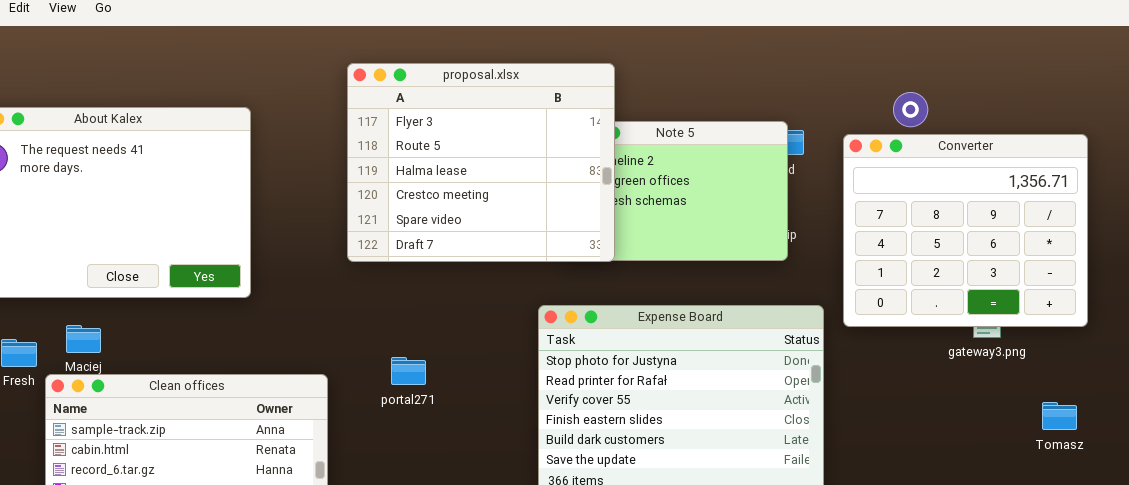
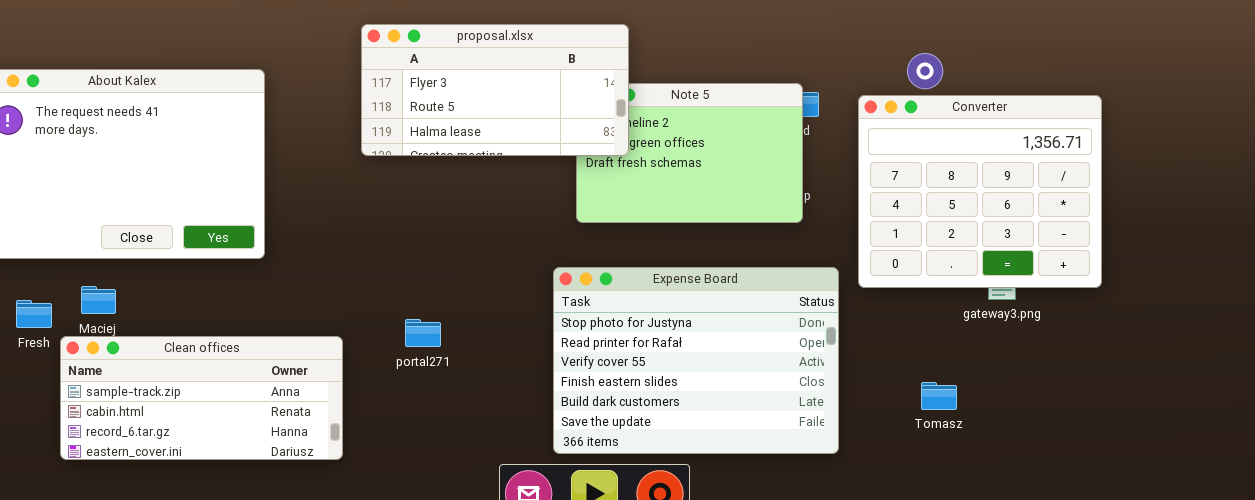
proposal.xlsx: [347,63,615,262] -> [361,24,629,156], resized
Tomasz: [1042,402,1077,430] -> [921,382,957,410], moved

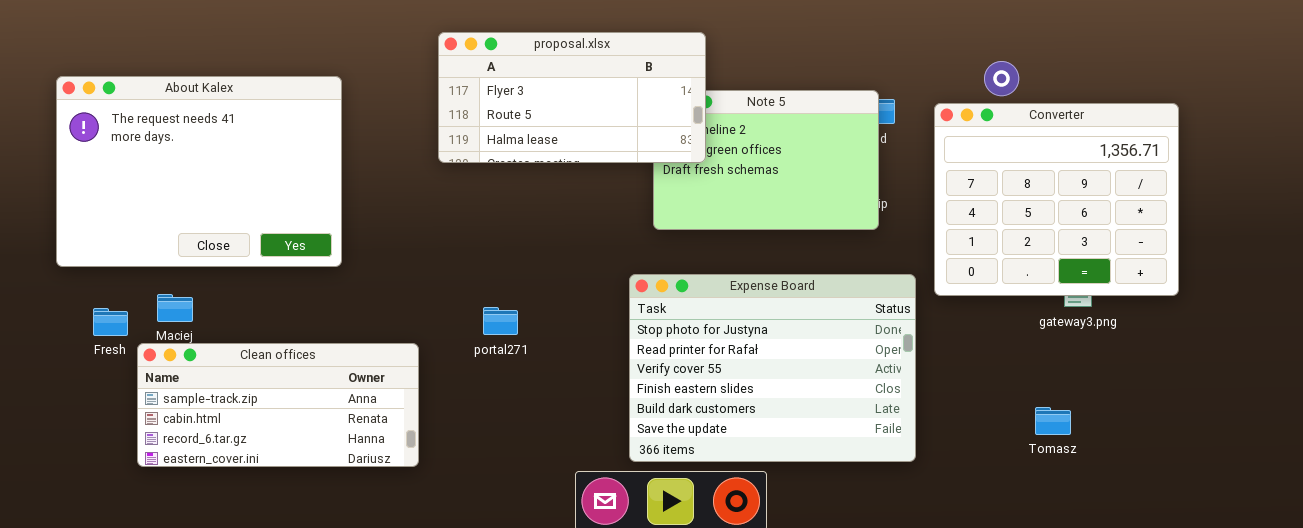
portal271: [405,319,441,347] -> [483,307,518,335], moved
Tomasz: [921,382,957,410] -> [1035,407,1071,435], moved

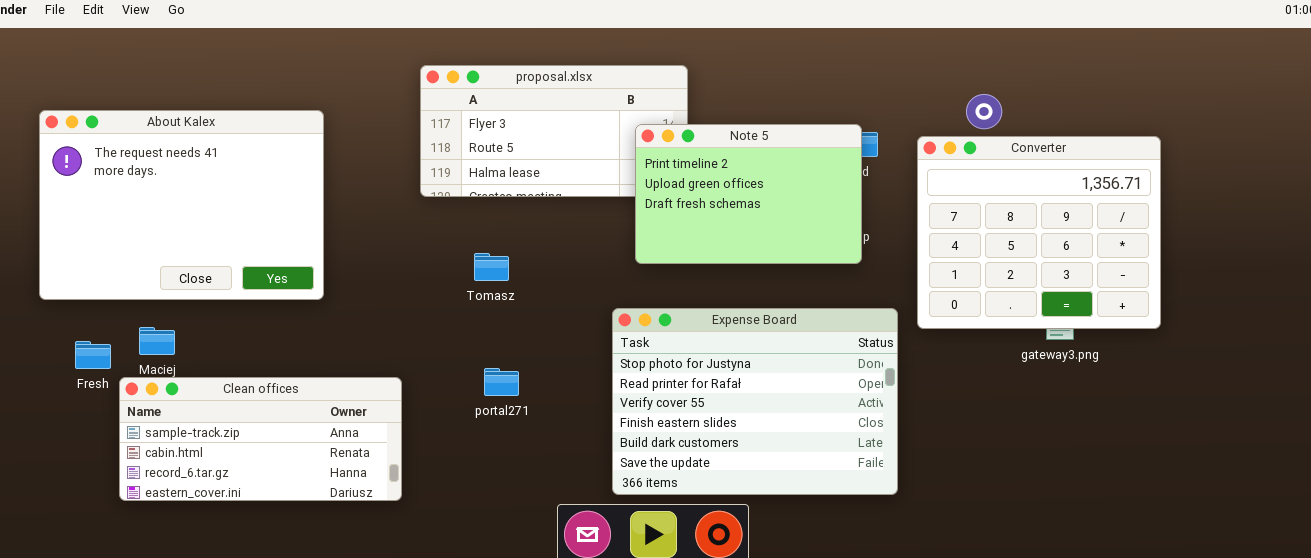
Note 5: [653,90,879,230] -> [635,124,862,264], raised
portal271: [483,307,518,335] -> [484,368,519,396], moved
Tomasz: [1035,407,1071,435] -> [474,253,509,281], moved

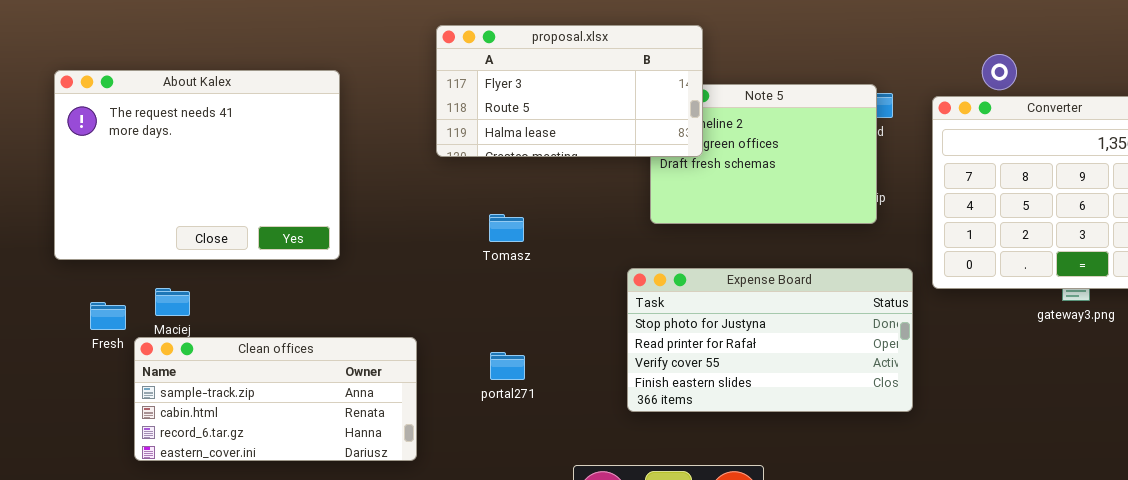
proposal.xlsx: [420,65,688,197] -> [436,25,703,157], raised
Expense Board: [612,308,898,495] -> [627,268,913,412], resized
portal271: [484,368,519,396] -> [490,352,525,380], moved

